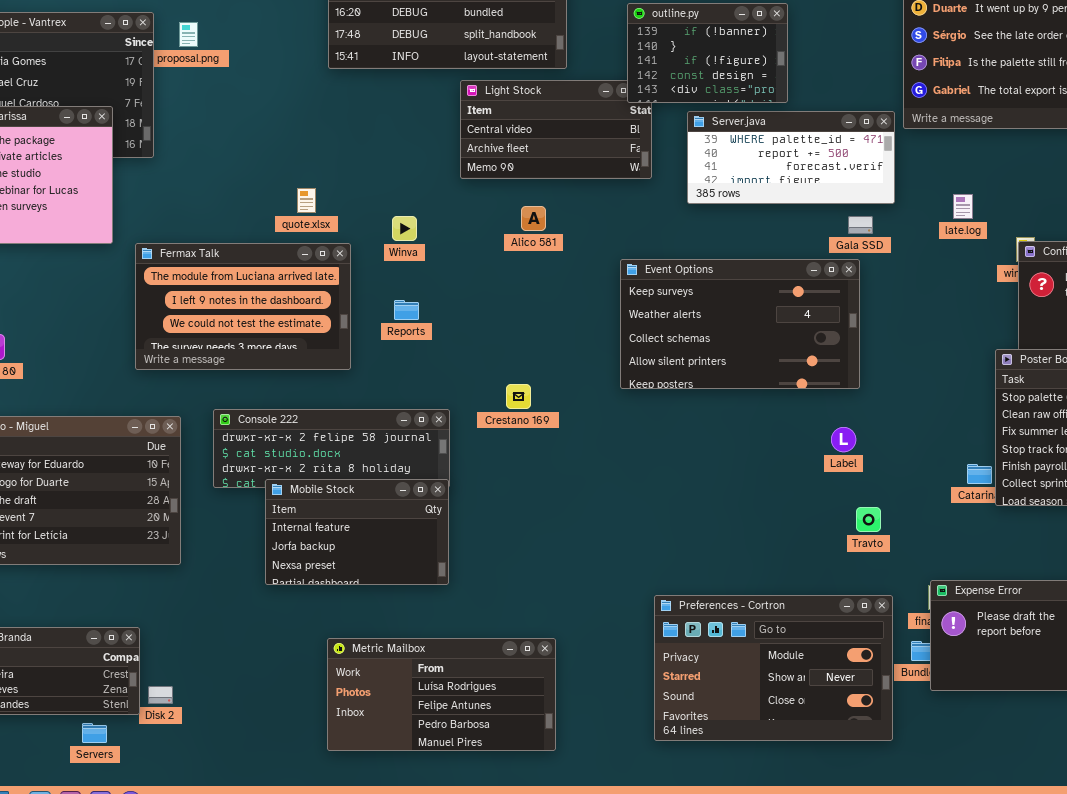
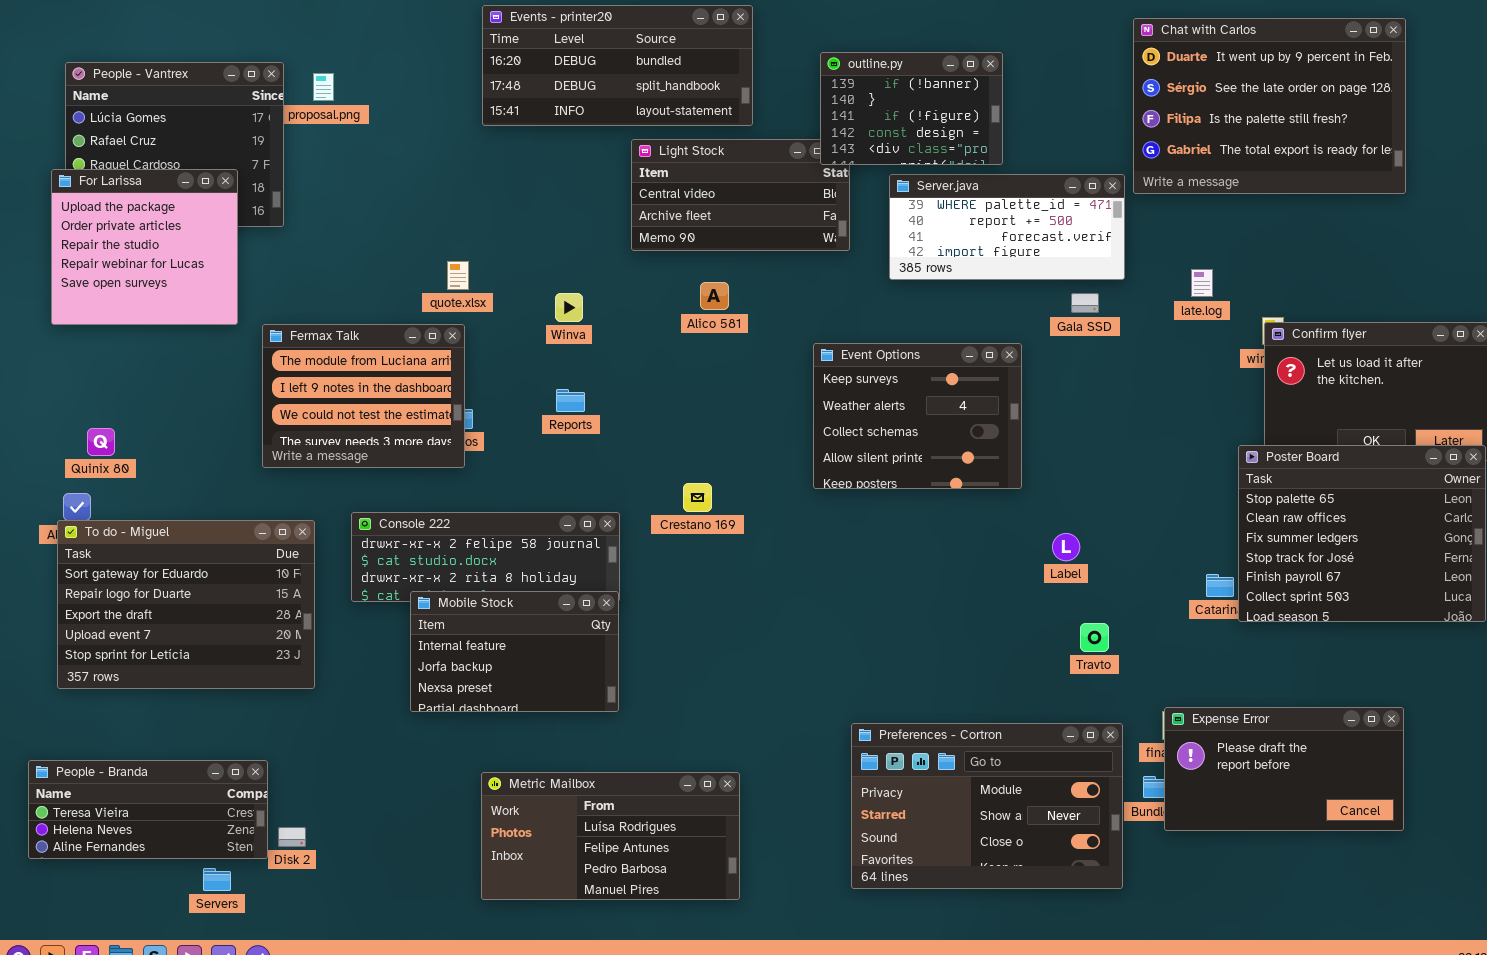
Fermax Talk: [135,243,351,370] -> [262,324,465,468], resized
Event Options: [620,259,860,389] -> [813,343,1022,489], resized

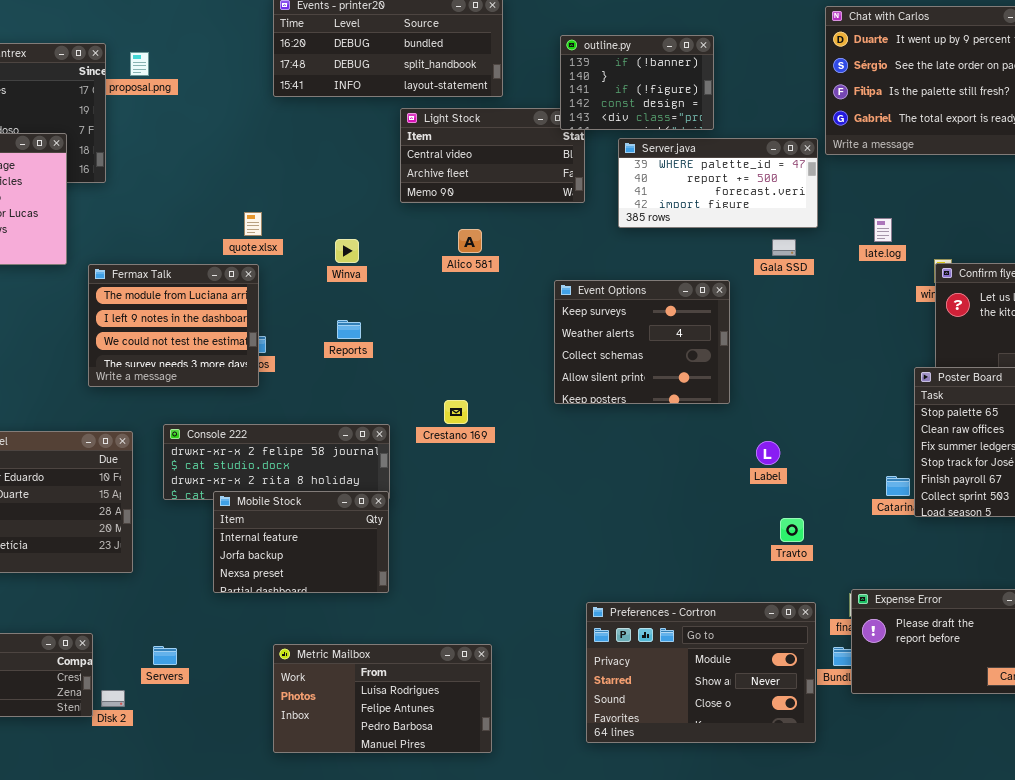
Servers: [203,868,231,891] -> [153,646,177,665], moved

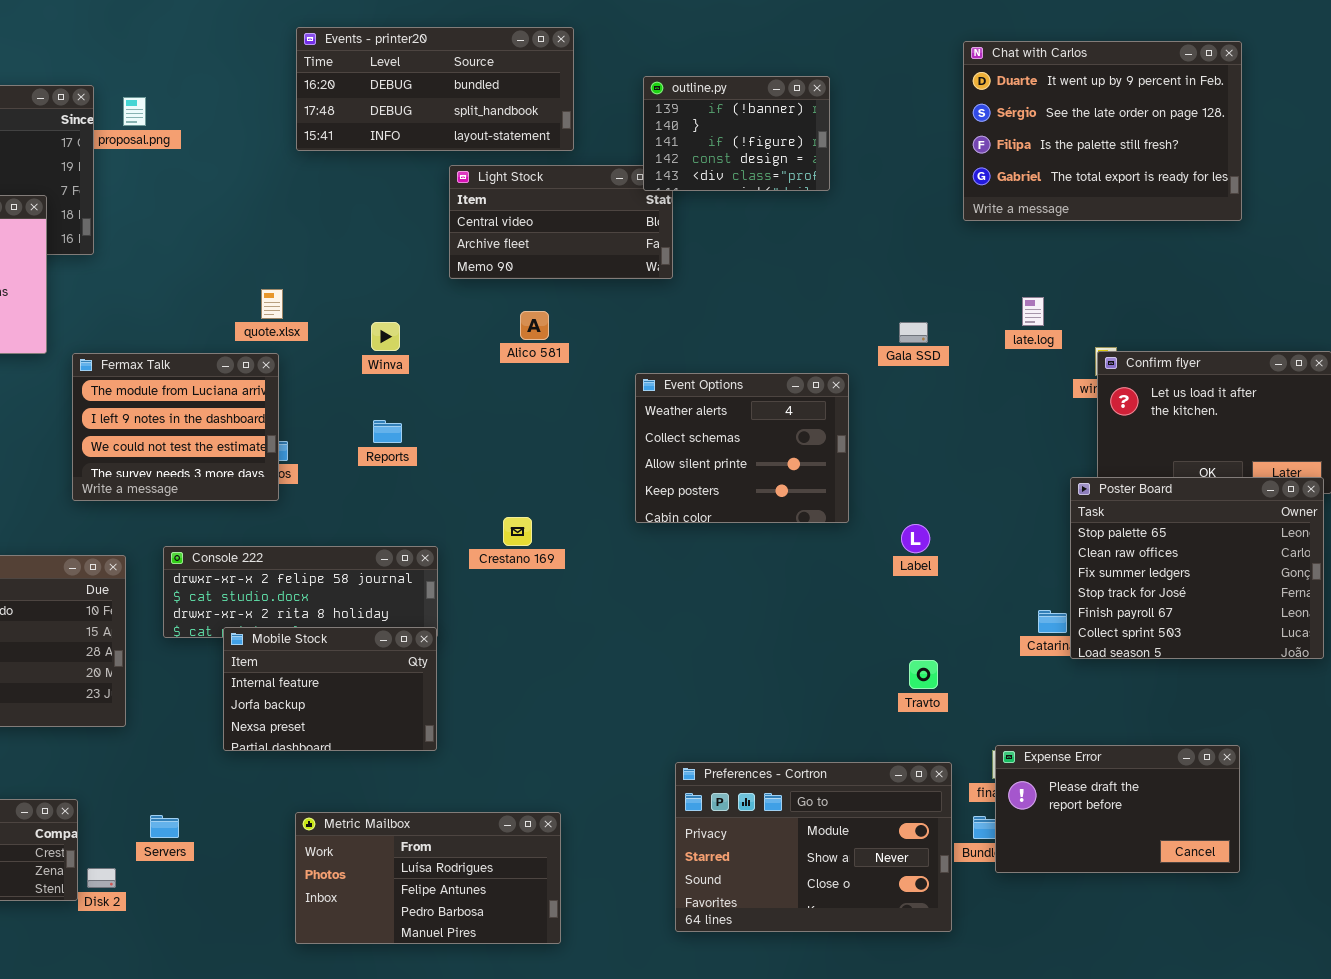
Server.java: [618,138,818,228] -> none, closed
Event Options: [554,280,730,404] -> [635,373,849,523], scrolled down 1 row
Label: [756,441,780,465] -> [901,524,930,553], moved

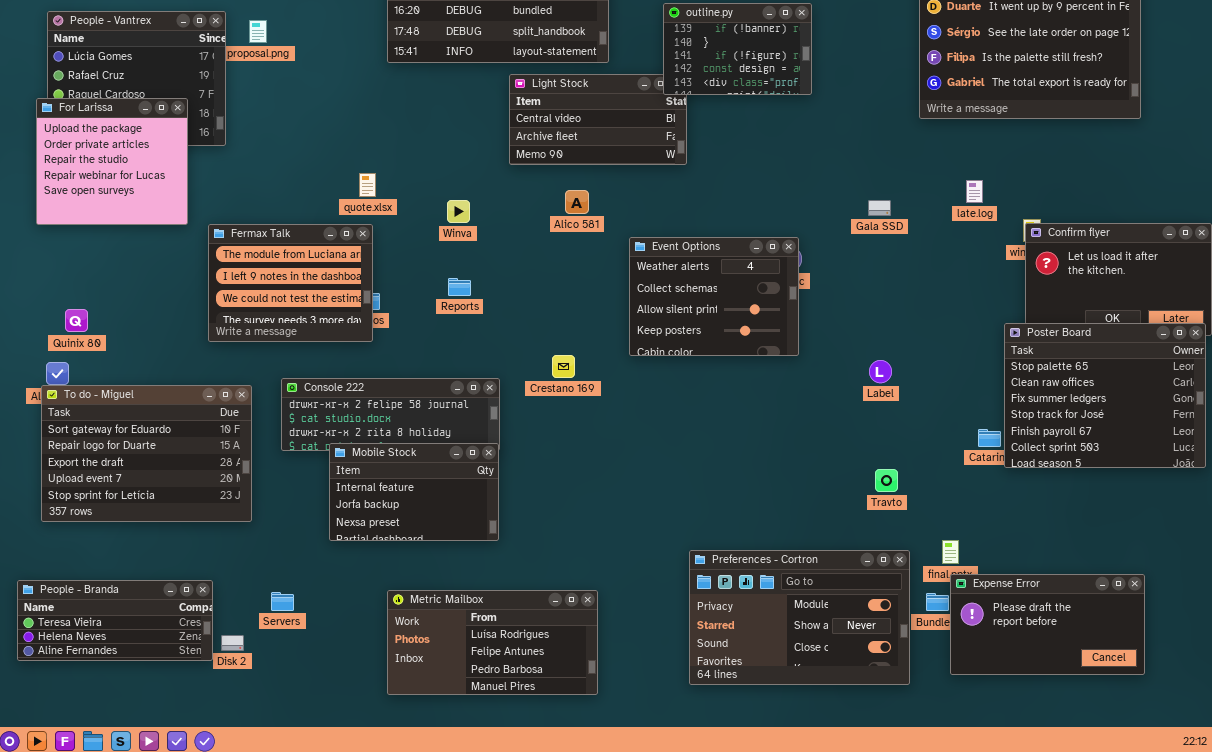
Event Options: [635,373,849,523] -> [629,237,799,356], moved
Expense Error: [995,745,1240,873] -> [950,574,1145,675], moved

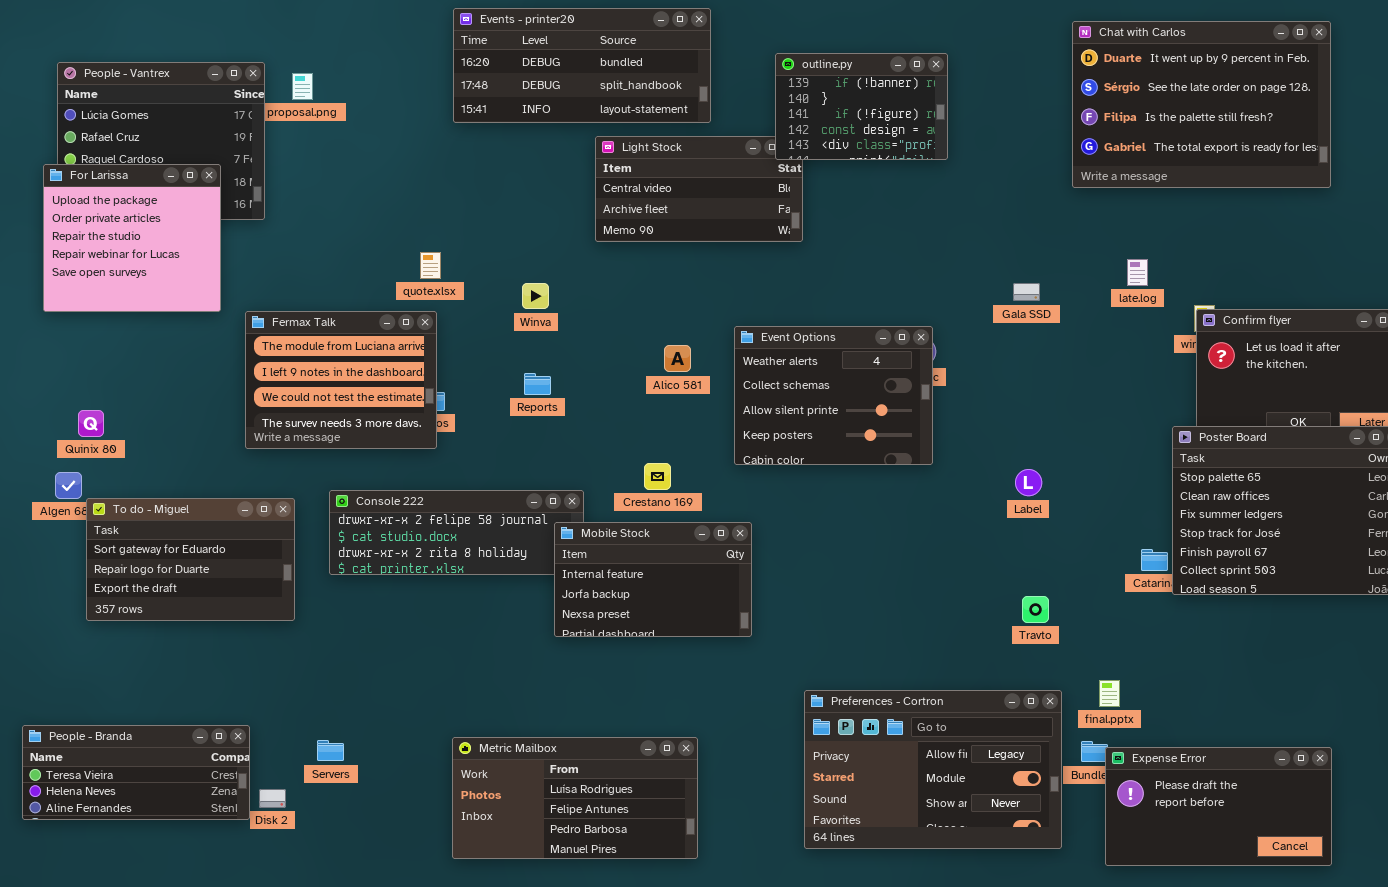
Alico 581: [565,190,589,214] -> [664,345,691,372], moved
To do - Miguel: [41,385,252,522] -> [86,498,295,621], resized
Mobile Stock: [329,443,499,541] -> [554,522,752,637], moved
Preferences - Cortron: [689,550,910,685] -> [804,690,1062,849], scrolled up 1 row
Expense Error: [950,574,1145,675] -> [1105,747,1332,866], moved

